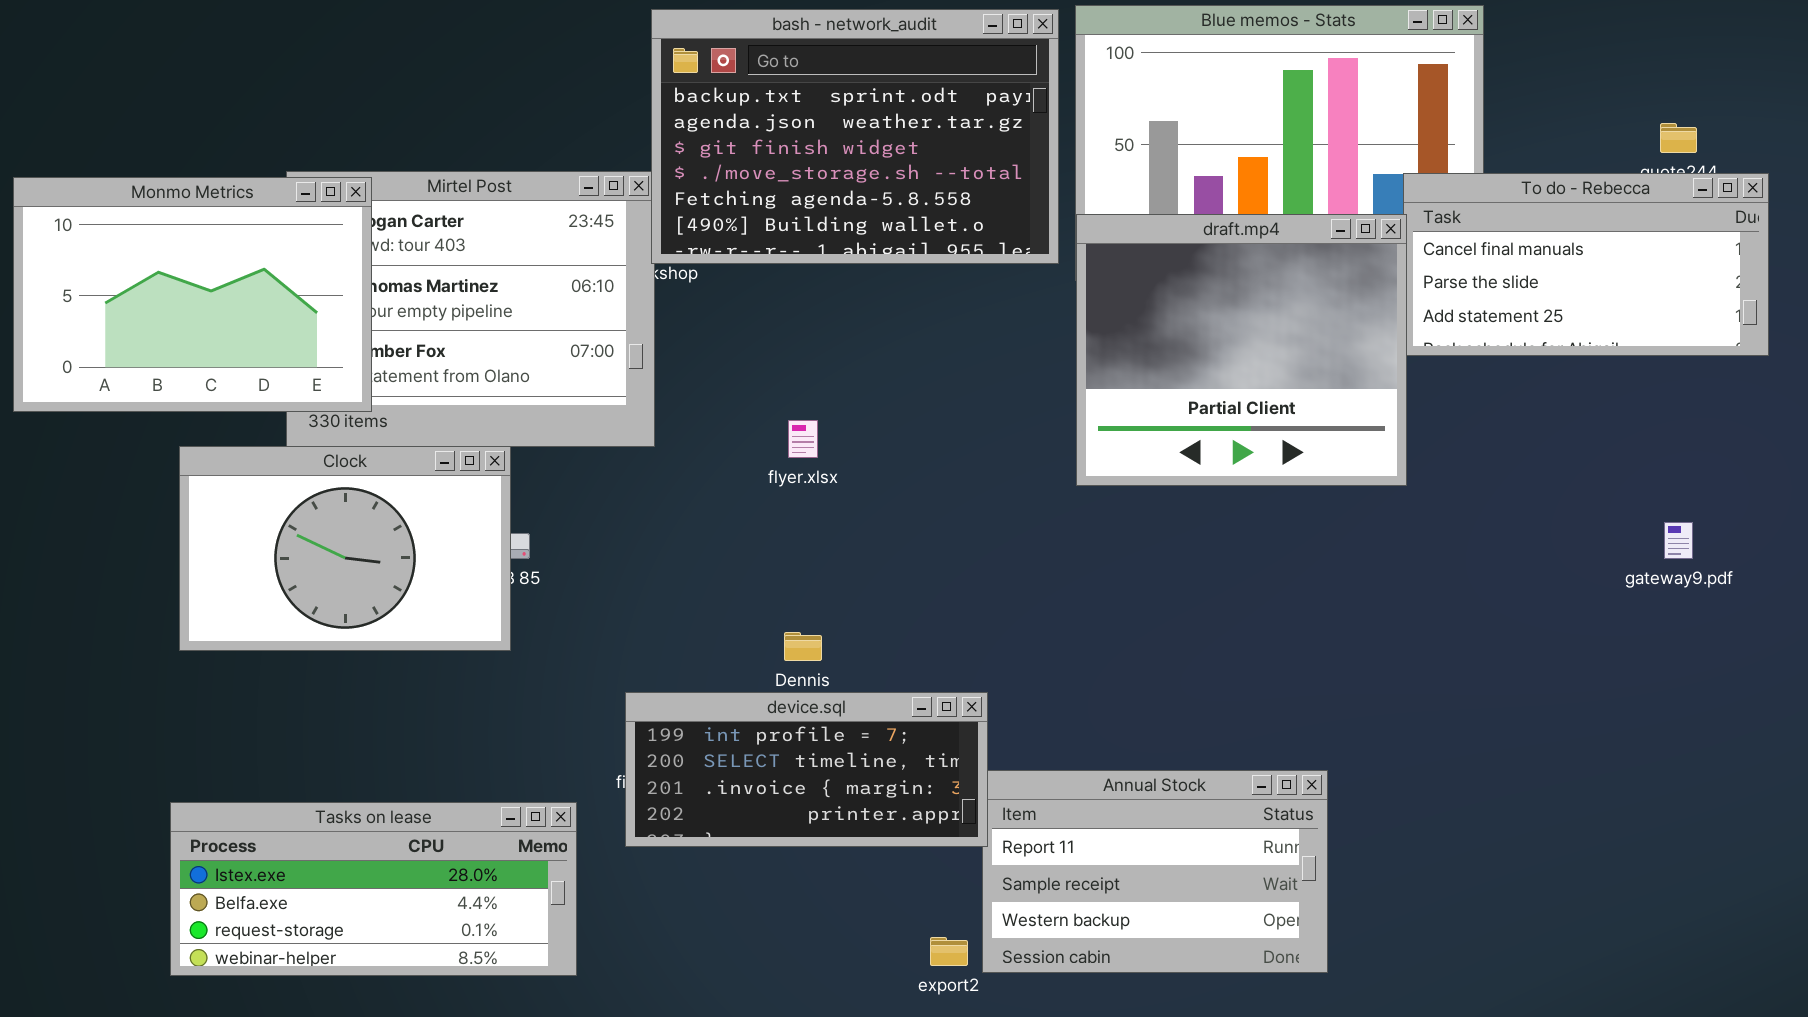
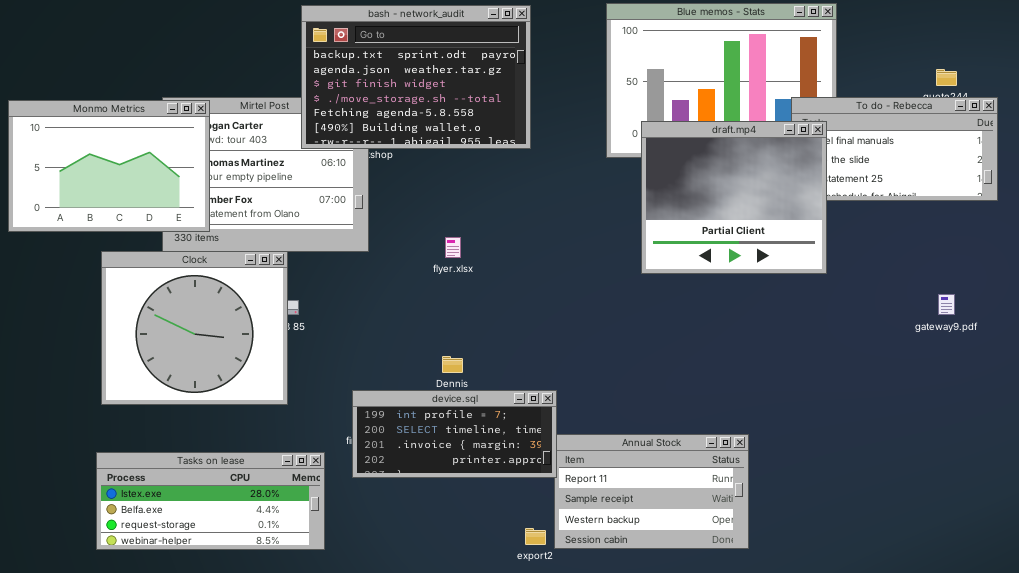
bash - network_audit: [651,9,1059,264] -> [301,5,531,149], moved
draft.mp4: [1076,214,1407,486] -> [641,121,827,274], moved
Clock: [179,446,511,651] -> [101,251,288,405], resized

